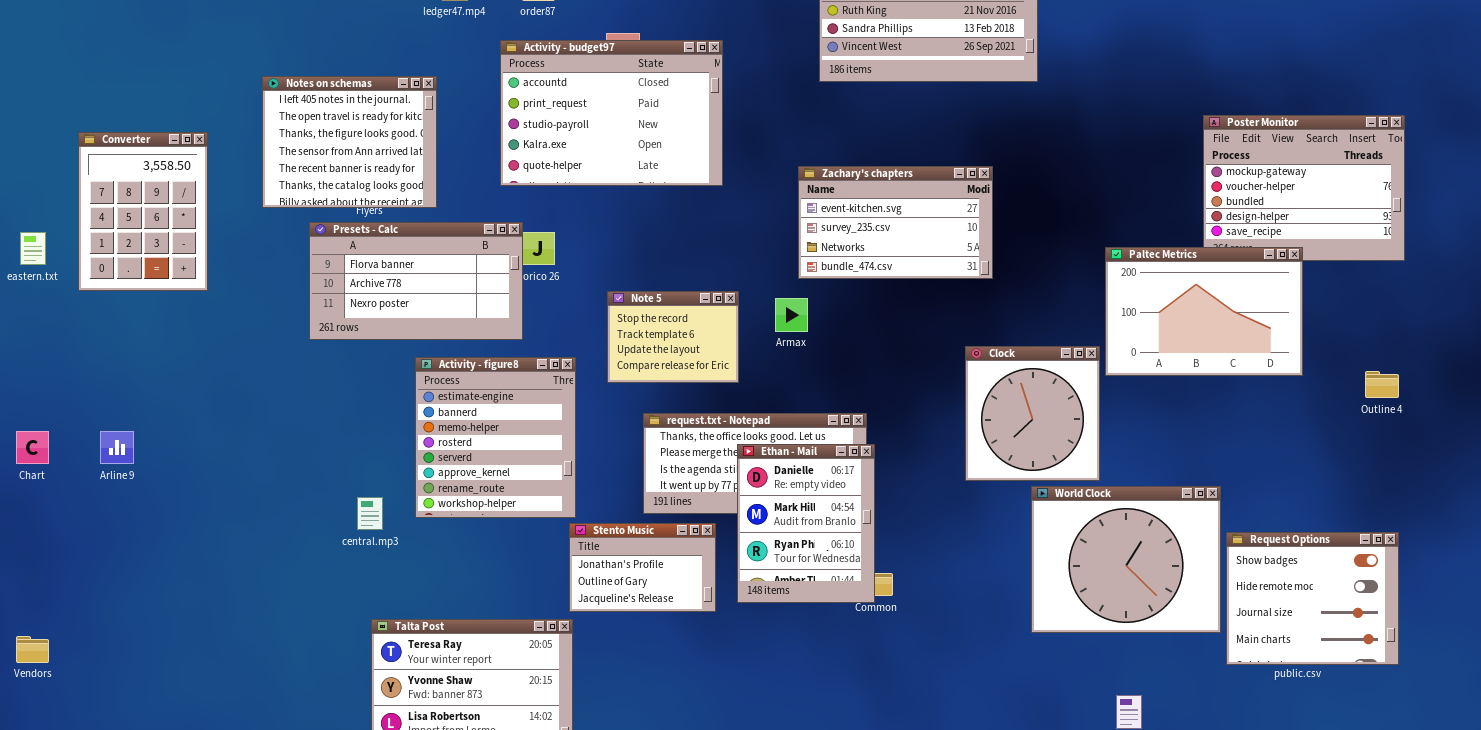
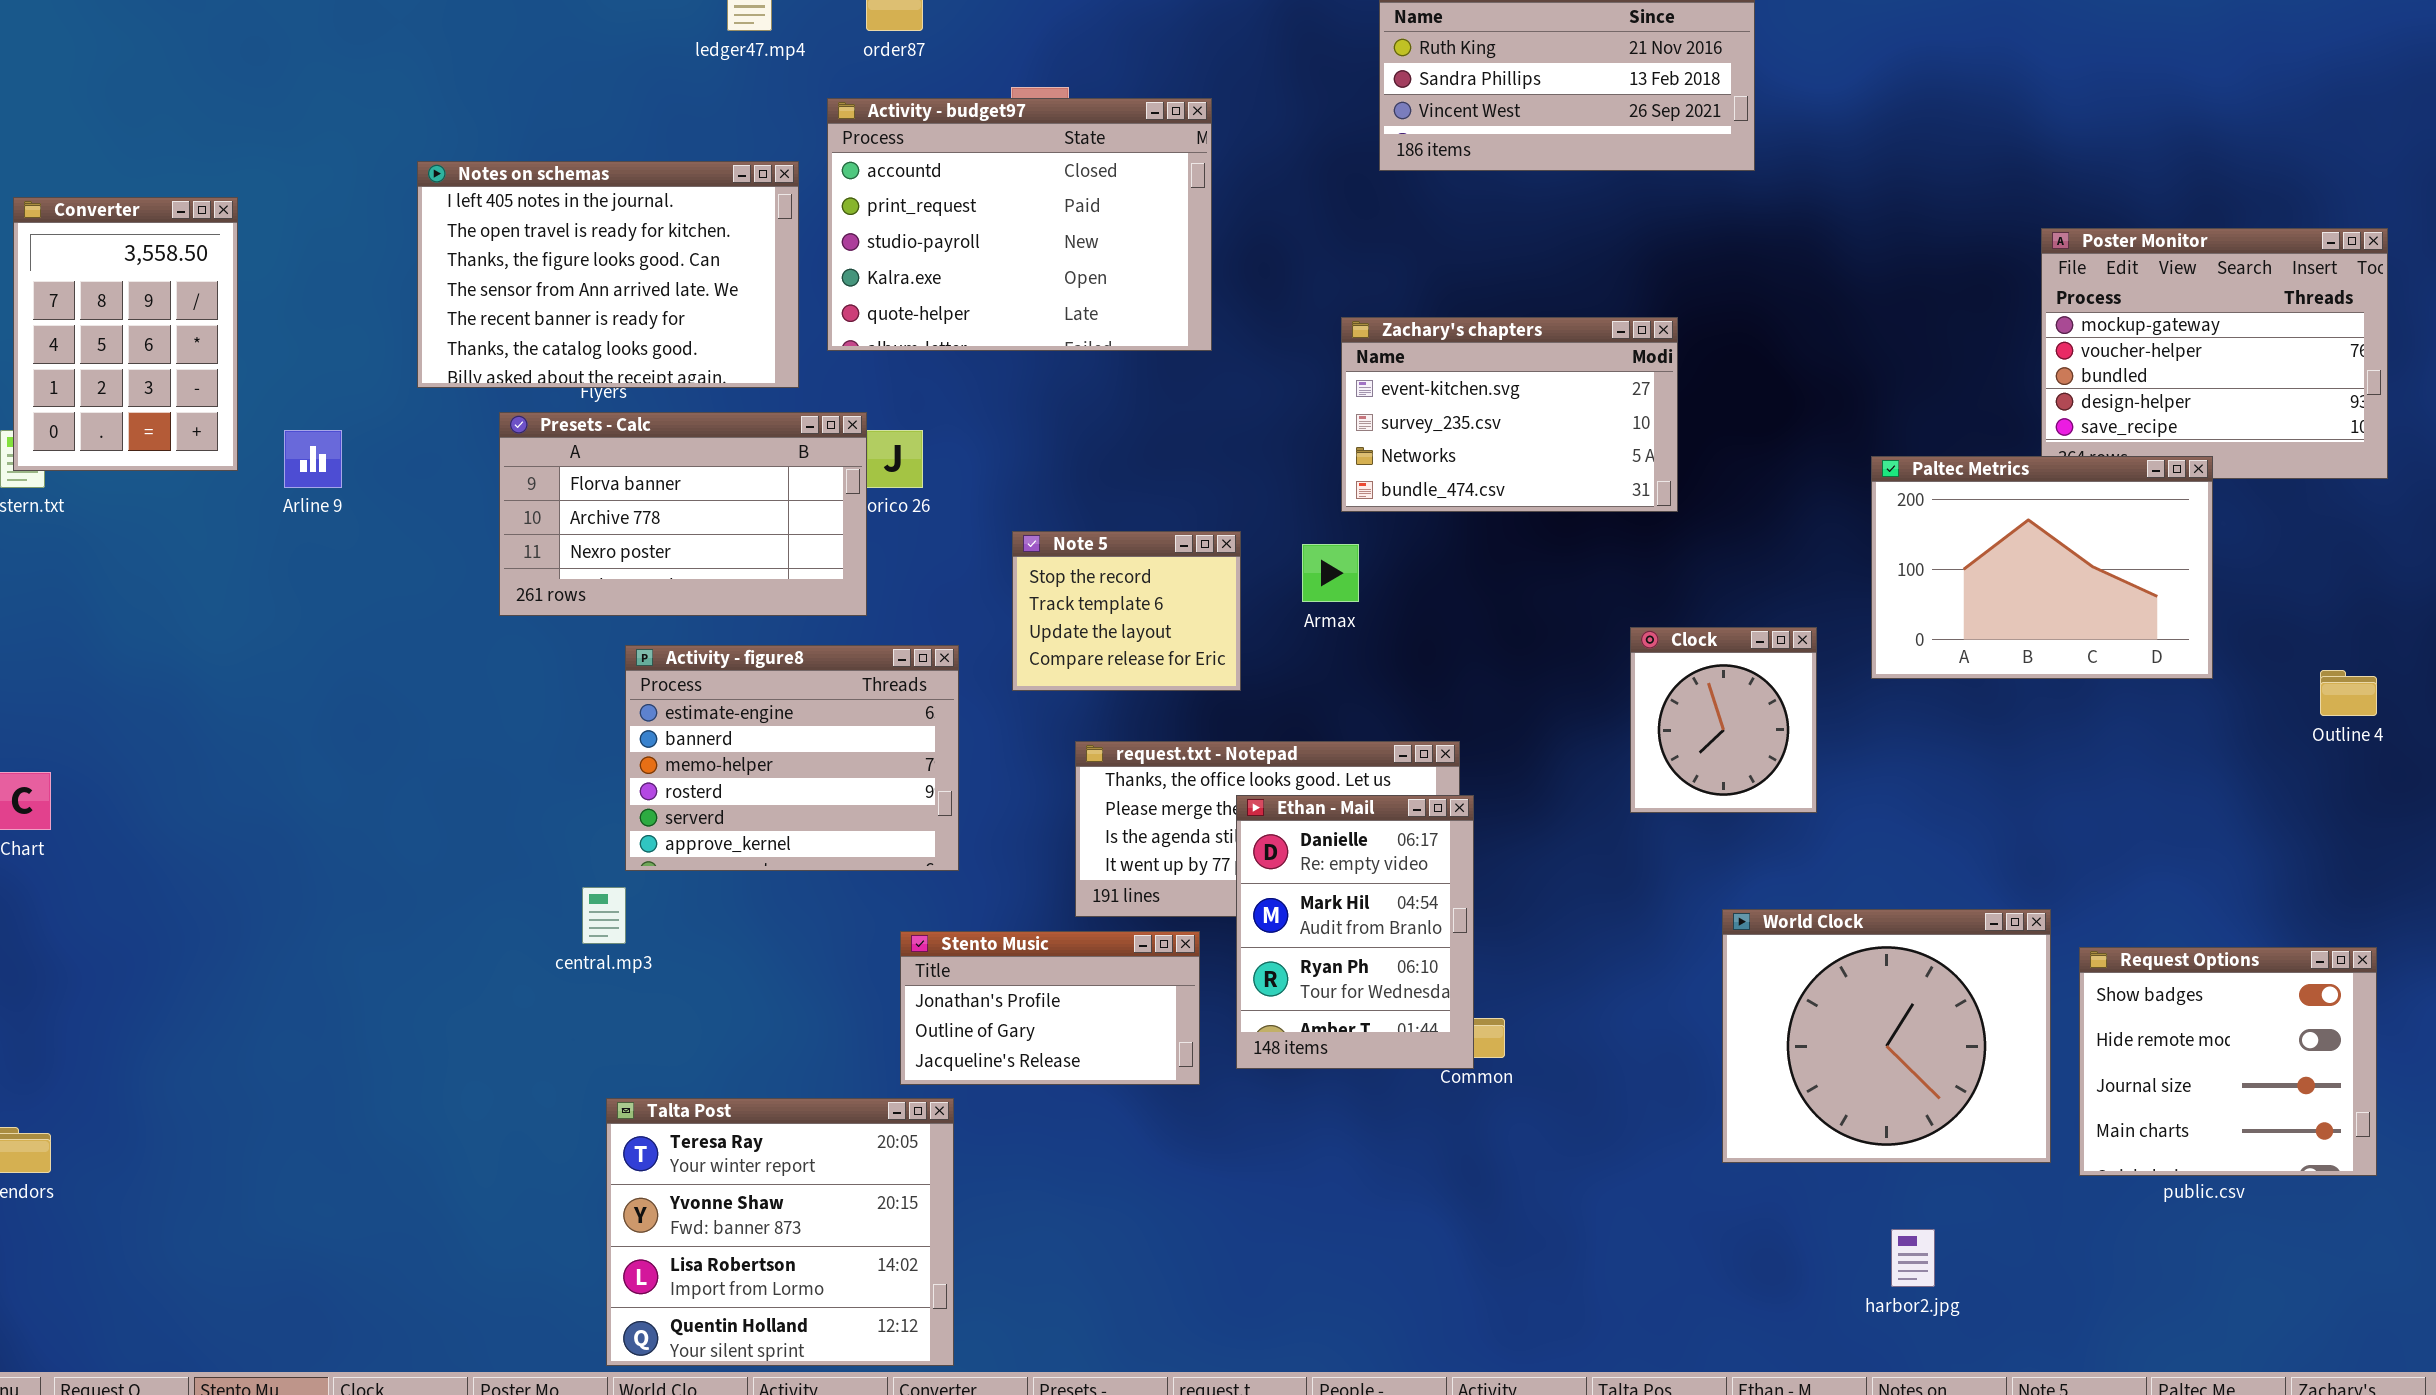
Notes on schemas: [262,76,437,208] -> [417,161,799,388], resized
Converter: [78,132,208,291] -> [13,197,238,471], moved
Clock: [965,346,1100,481] -> [1630,627,1817,813], resized
Activity - figure8: [415,357,576,518] -> [625,645,959,871], resized
Arline 9: [100,431,134,464] -> [284,430,342,488], moved
World Clock: [1031,486,1221,633] -> [1722,909,2051,1163], moved
Stento Music: [569,523,716,612] -> [900,931,1200,1085], resized

